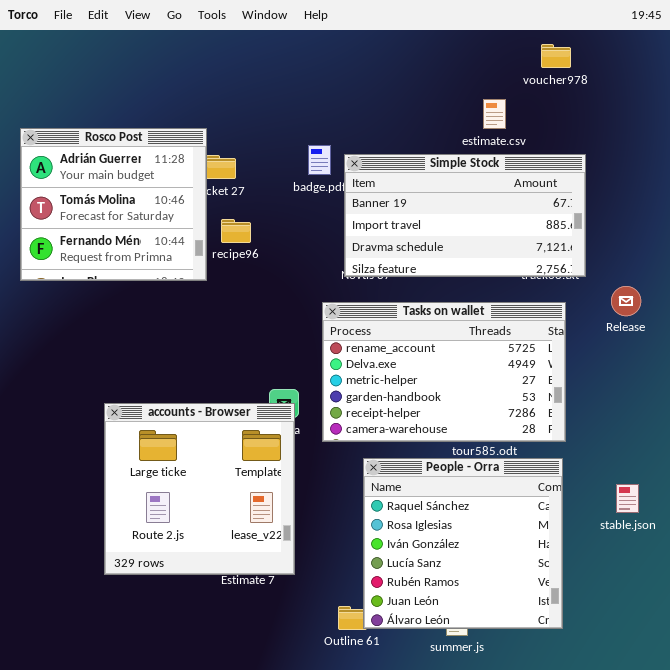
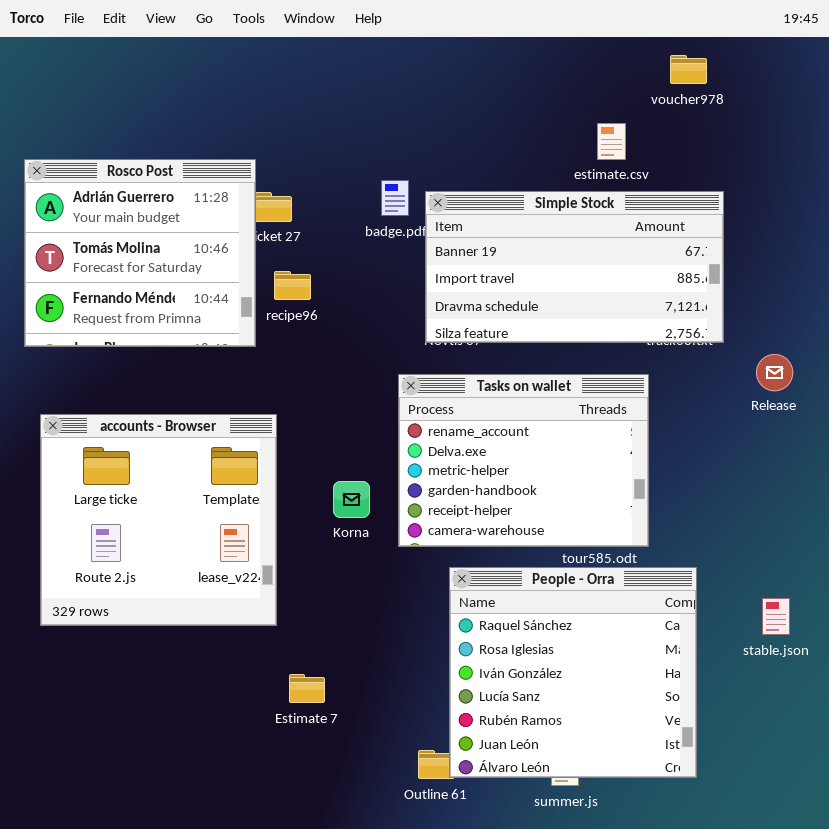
Tasks on wallet: [322,302,566,442] -> [398,374,649,547], resized
accounts - Browser: [104,403,295,575] -> [40,414,277,626], moved

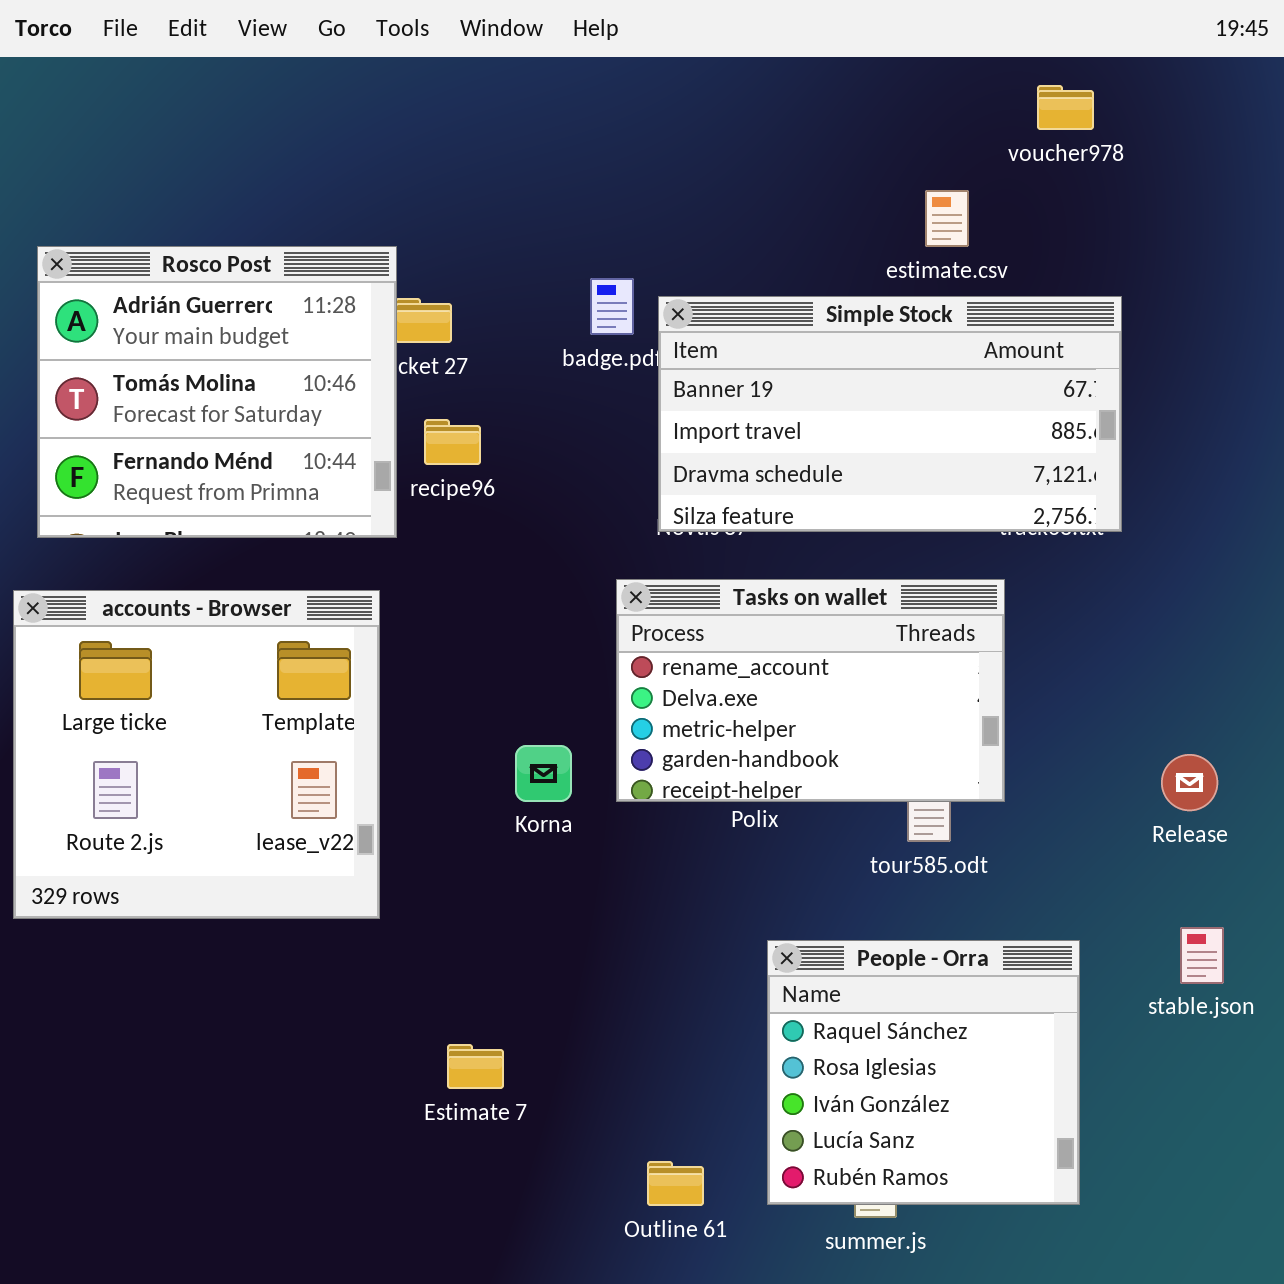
Release: [756,354,793,391] -> [1161,754,1218,811], moved
Tasks on wallet: [398,374,649,547] -> [616,579,1005,802], resized
accounts - Browser: [40,414,277,626] -> [13,590,380,919], moved
People - Orra: [449,567,697,778] -> [767,940,1080,1205], resized

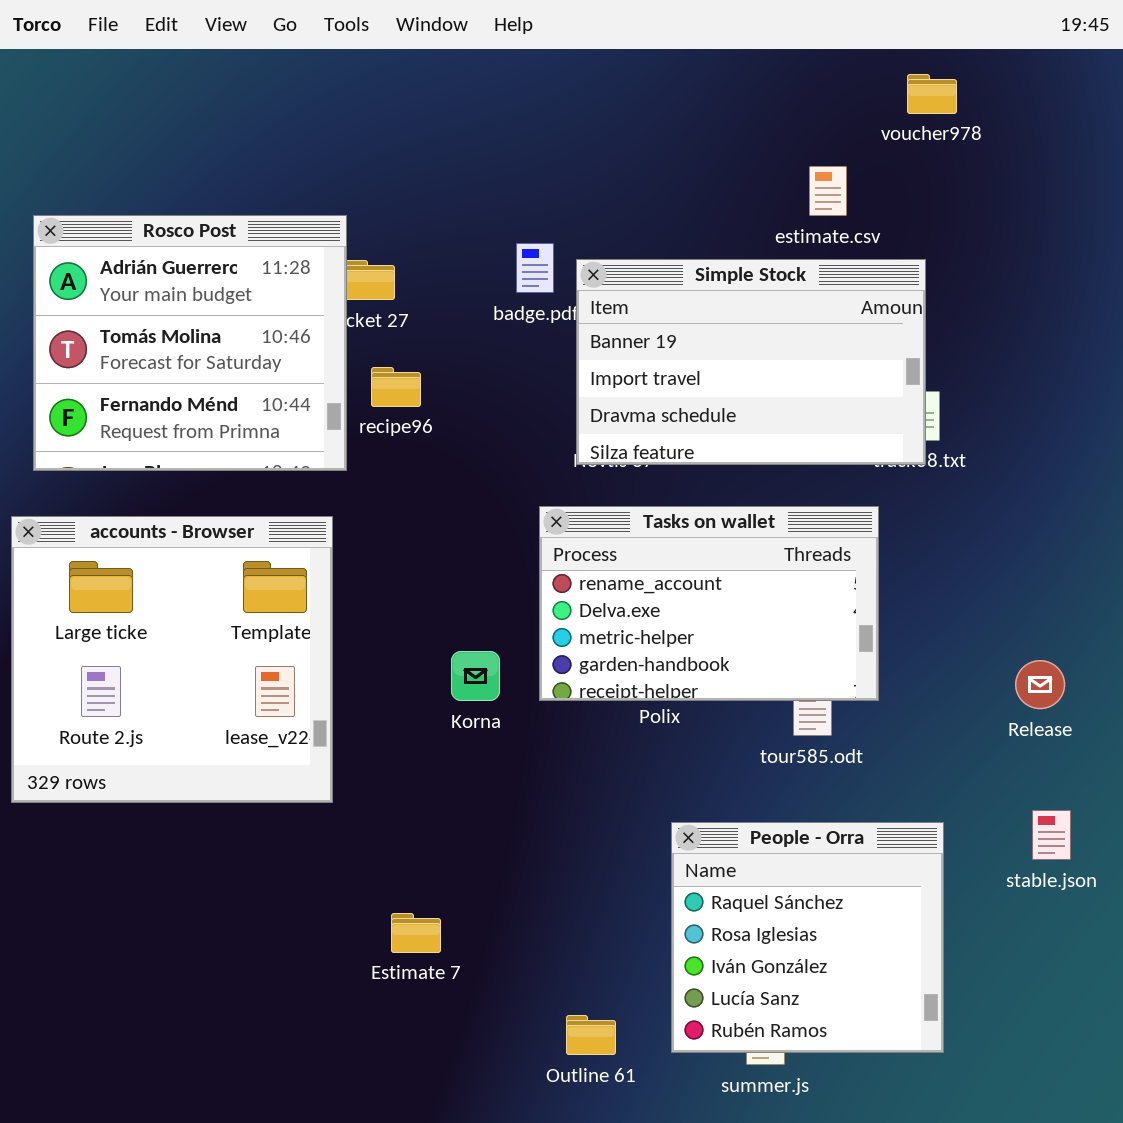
Simple Stock: [658,296,1122,532] -> [576,259,926,465], resized

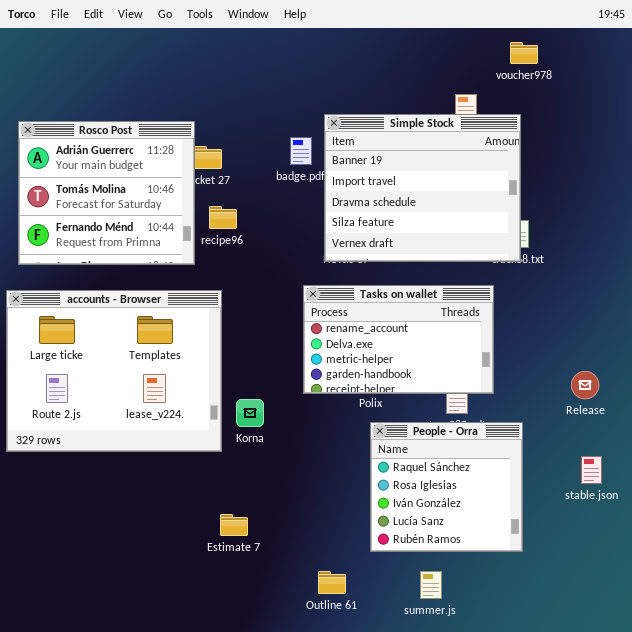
Simple Stock: [576,259,926,465] -> [324,114,521,262], resized
accounts - Browser: [11,516,333,803] -> [6,290,222,452], resized
Korna: [451,651,500,701] -> [236,399,264,427], moved
People - Orra: [671,822,944,1053] -> [370,422,523,552], moved

